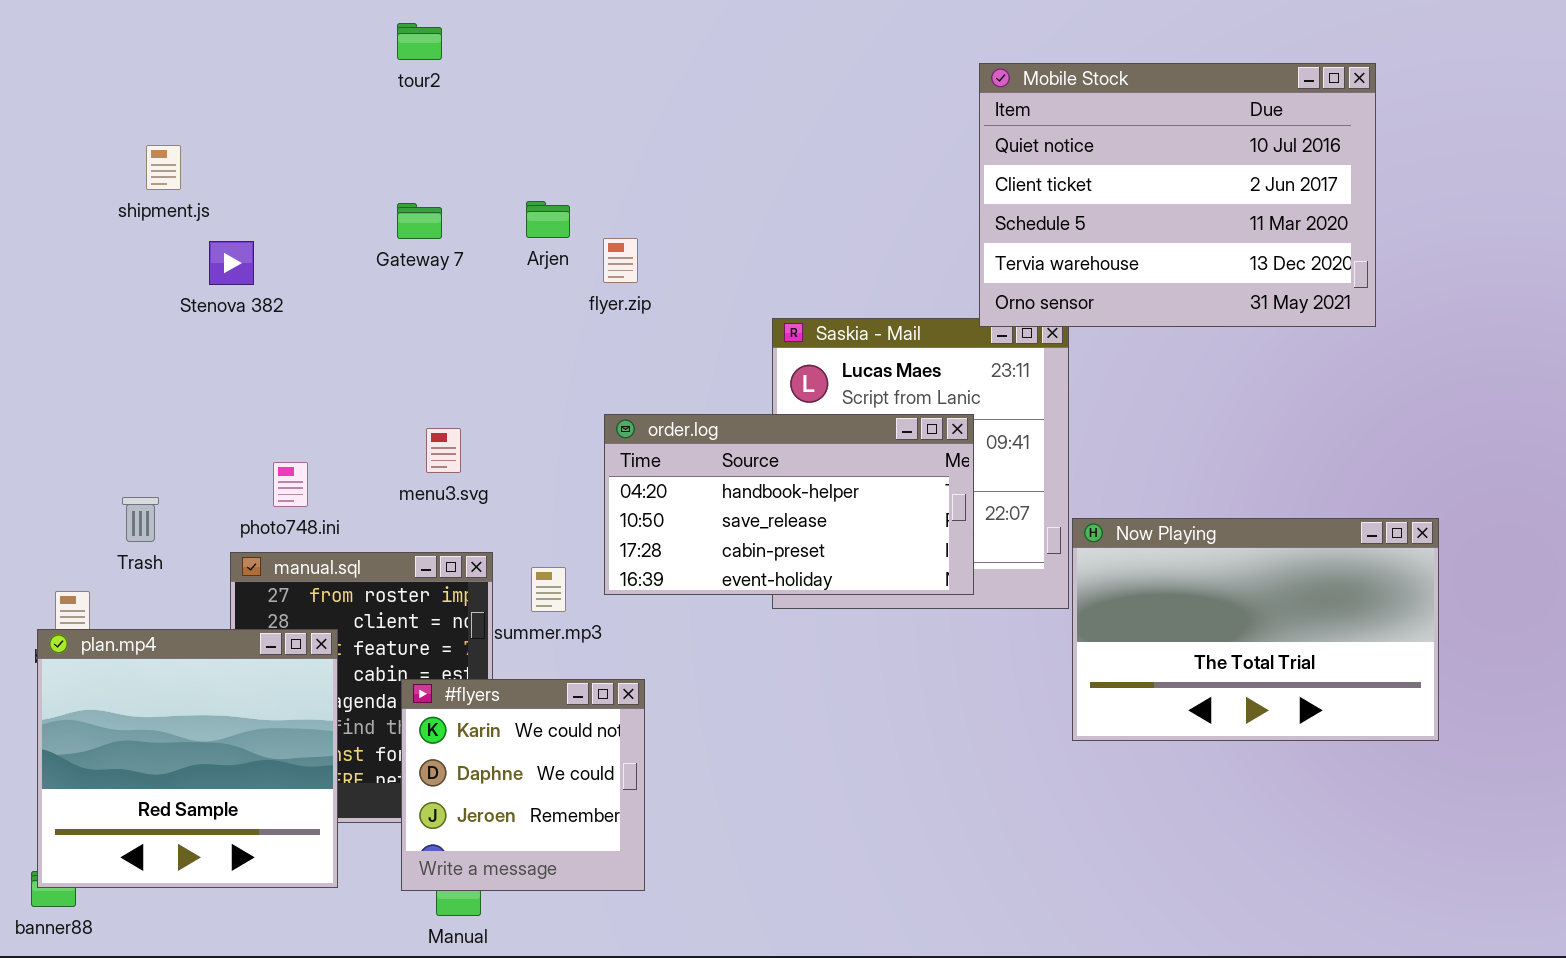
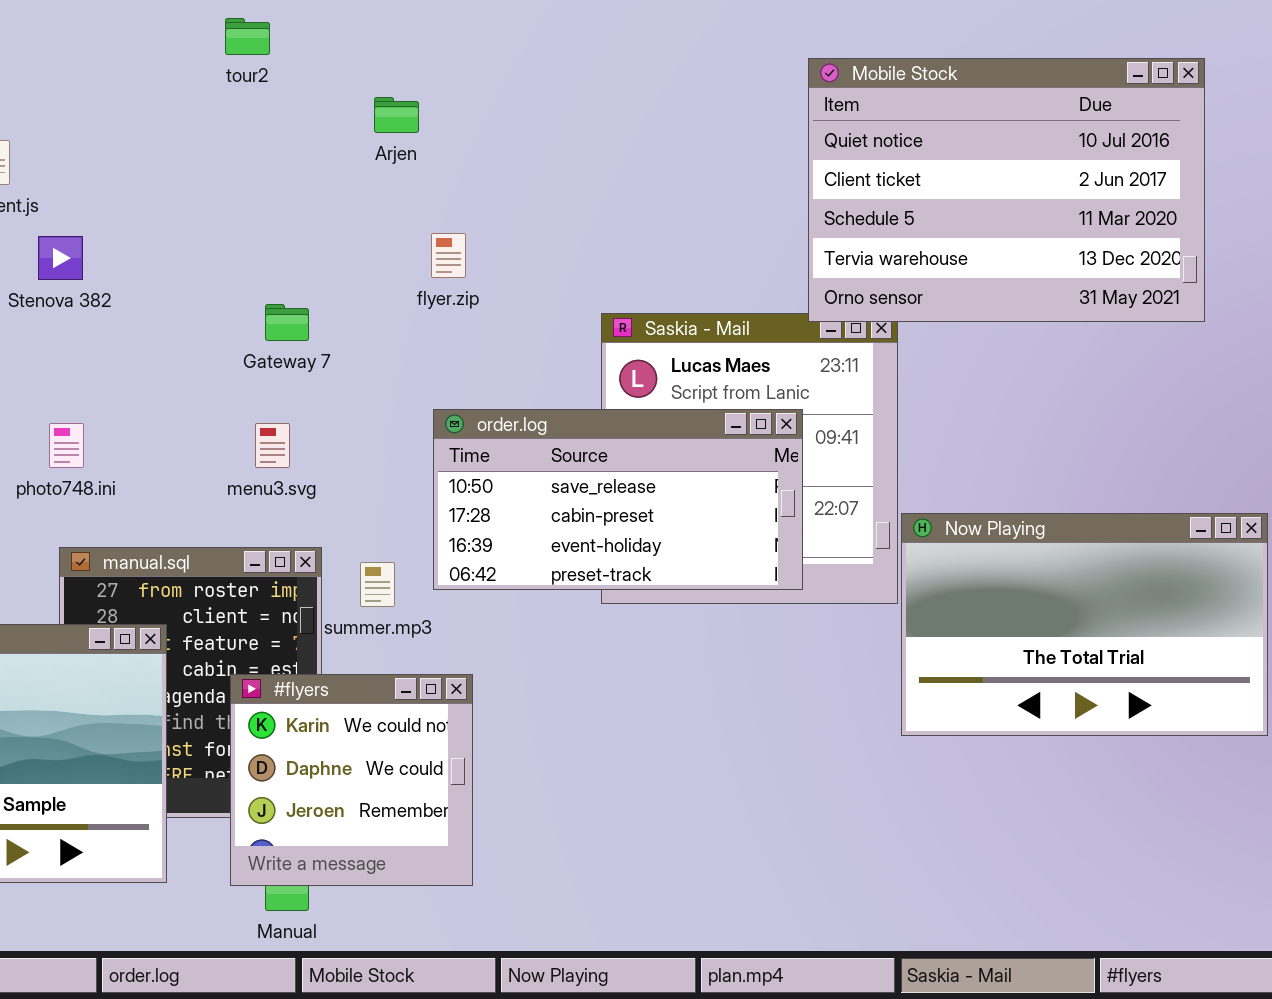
Arjen: [526,201,570,238] -> [374,97,419,133], moved
Gateway 7: [397,203,442,239] -> [265,304,309,341], moved
order.log: [604,414,974,595] -> [433,409,803,590], scrolled down 1 row
photo748.ini: [273,462,308,507] -> [49,423,84,468], moved

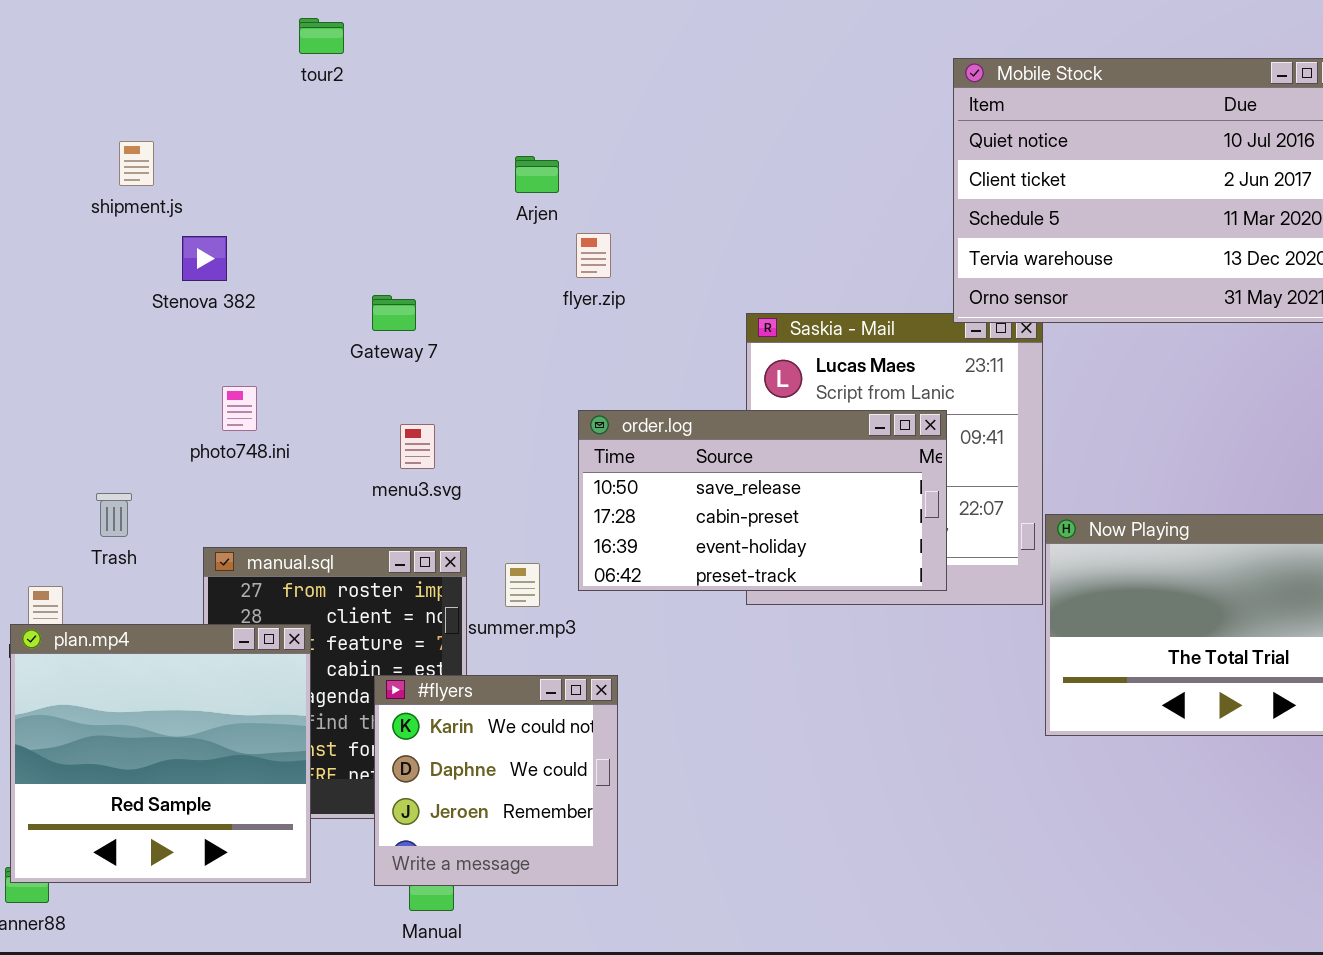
tour2: [225,18,270,55] -> [299,18,344,54], moved
Arjen: [374,97,419,133] -> [515,156,559,193], moved
Gateway 7: [265,304,309,341] -> [372,295,416,331], moved
photo748.ini: [49,423,84,468] -> [222,386,257,431], moved

